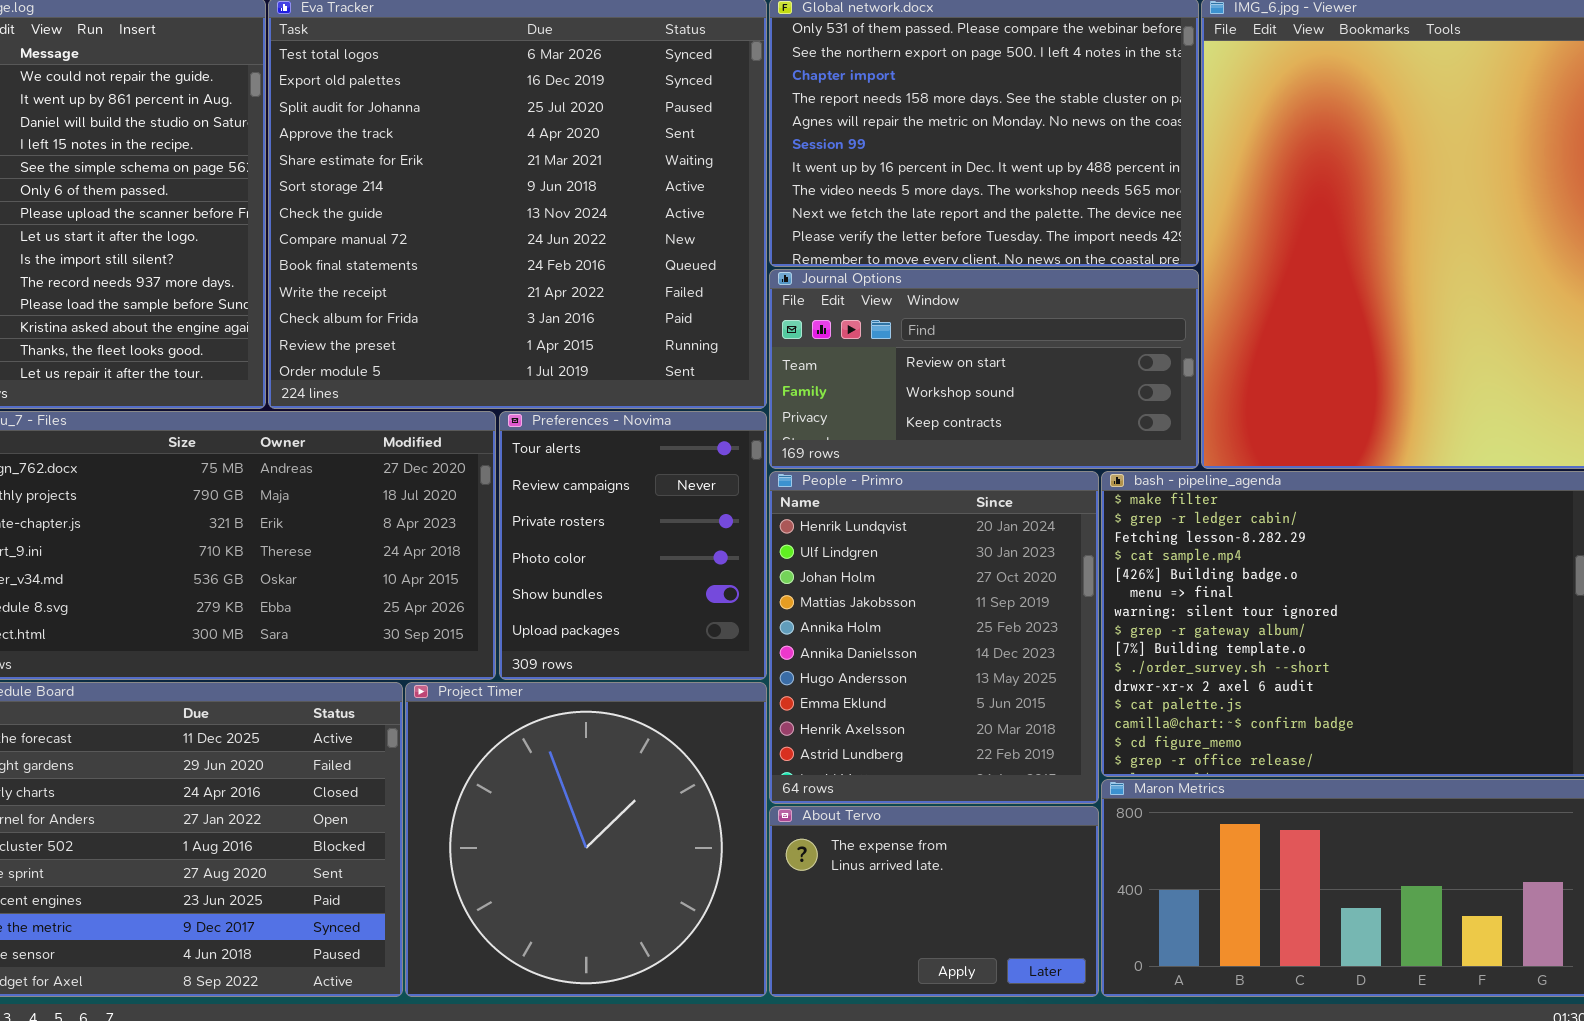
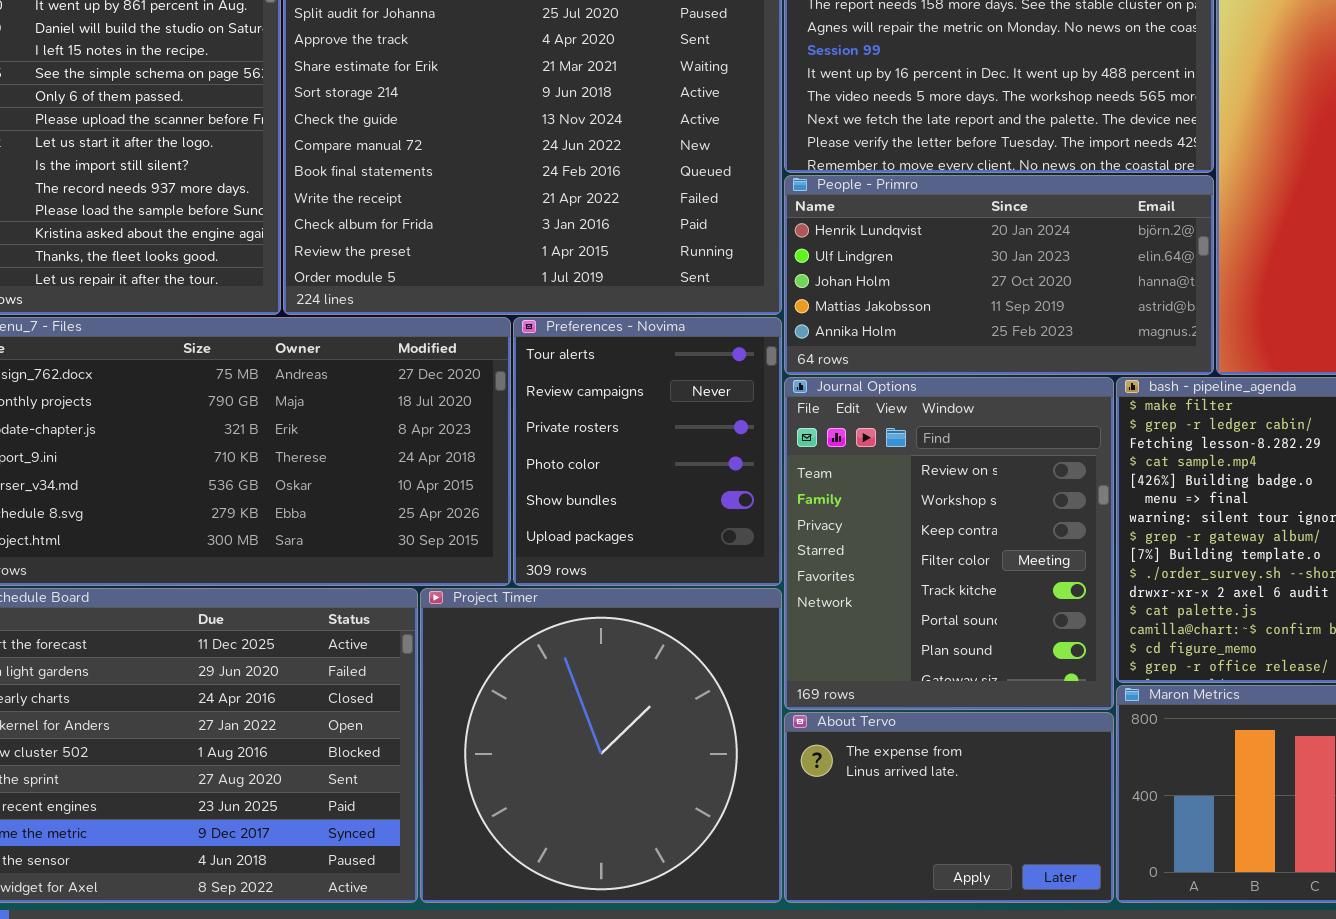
Journal Options: [769,269,1199,469] -> [784,377,1114,710], moved, resized
People - Primro: [769,471,1099,804] -> [784,175,1214,375], moved, resized

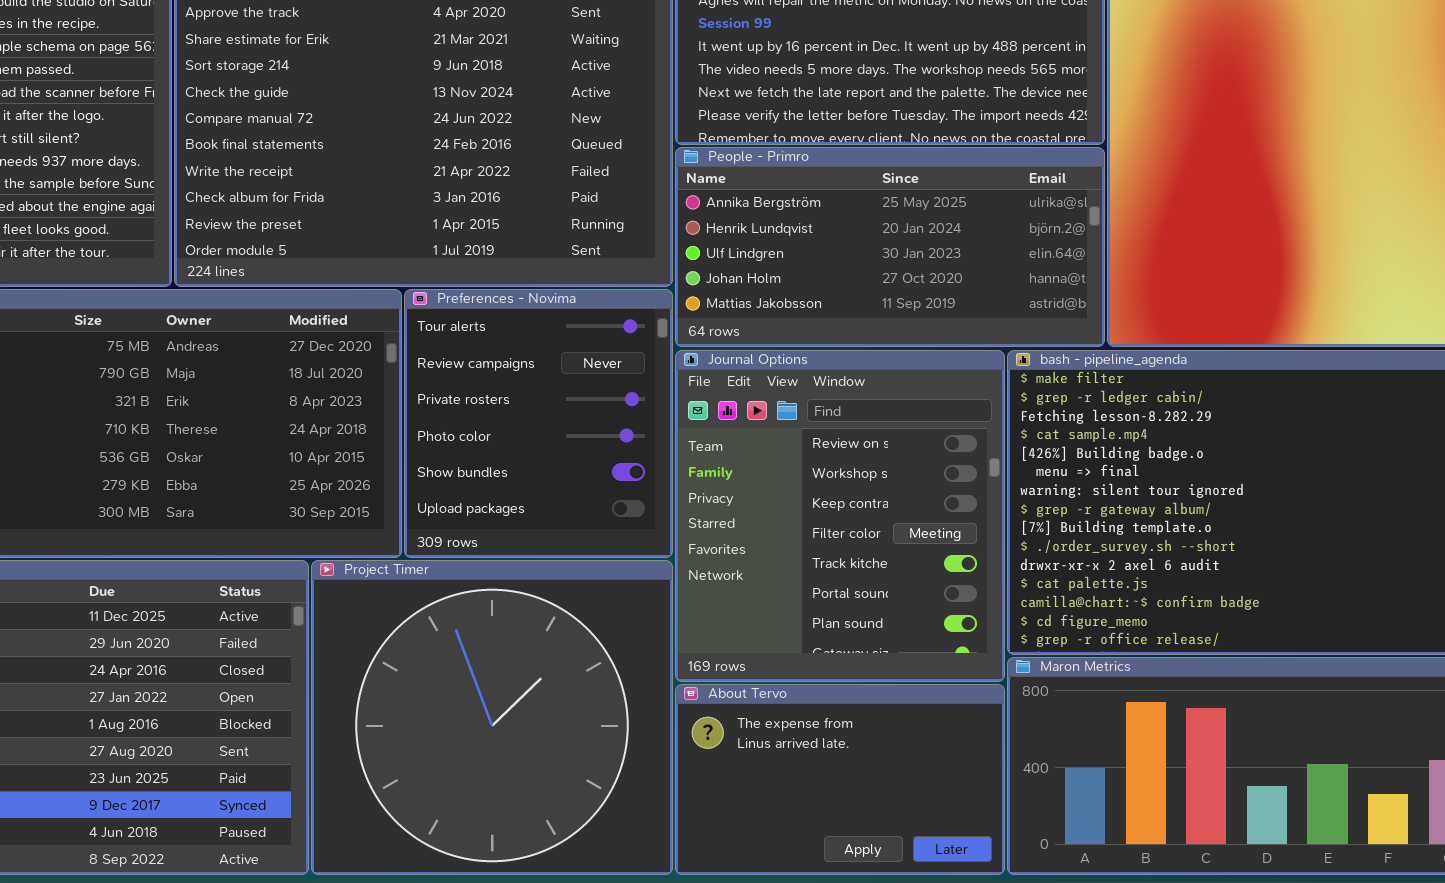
People - Primro: [784,175,1214,375] -> [675,147,1105,347], scrolled up 1 row

